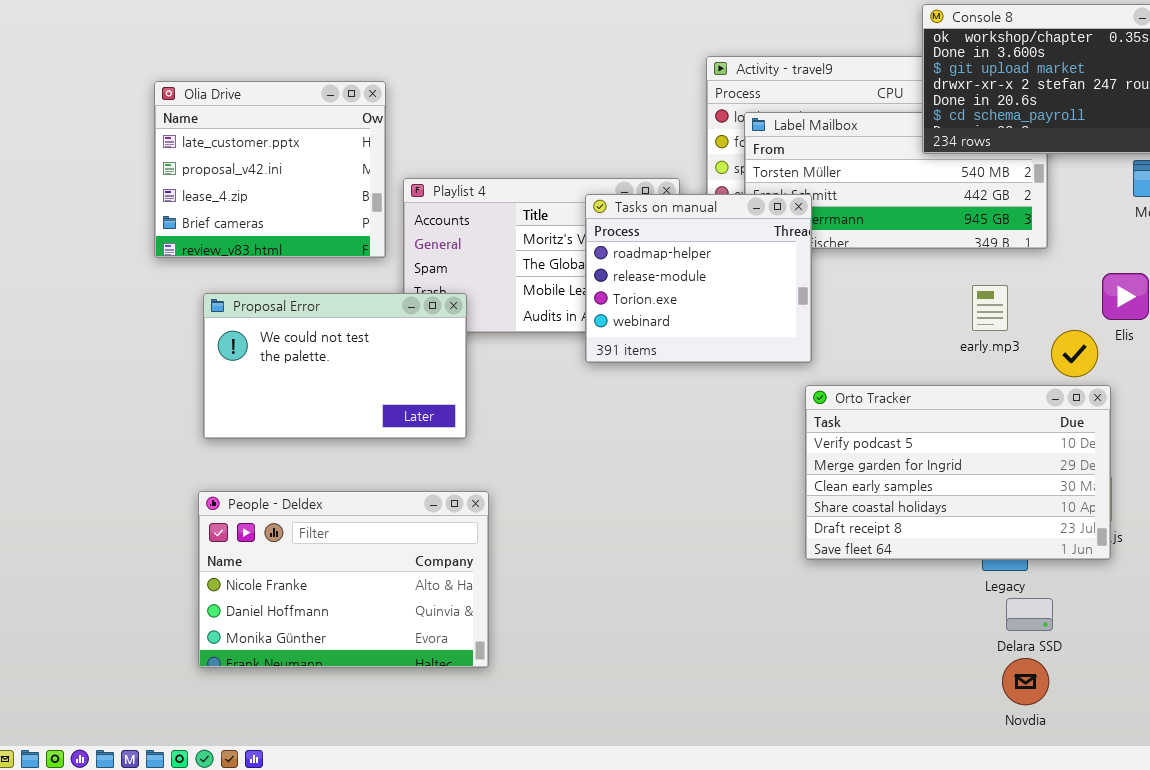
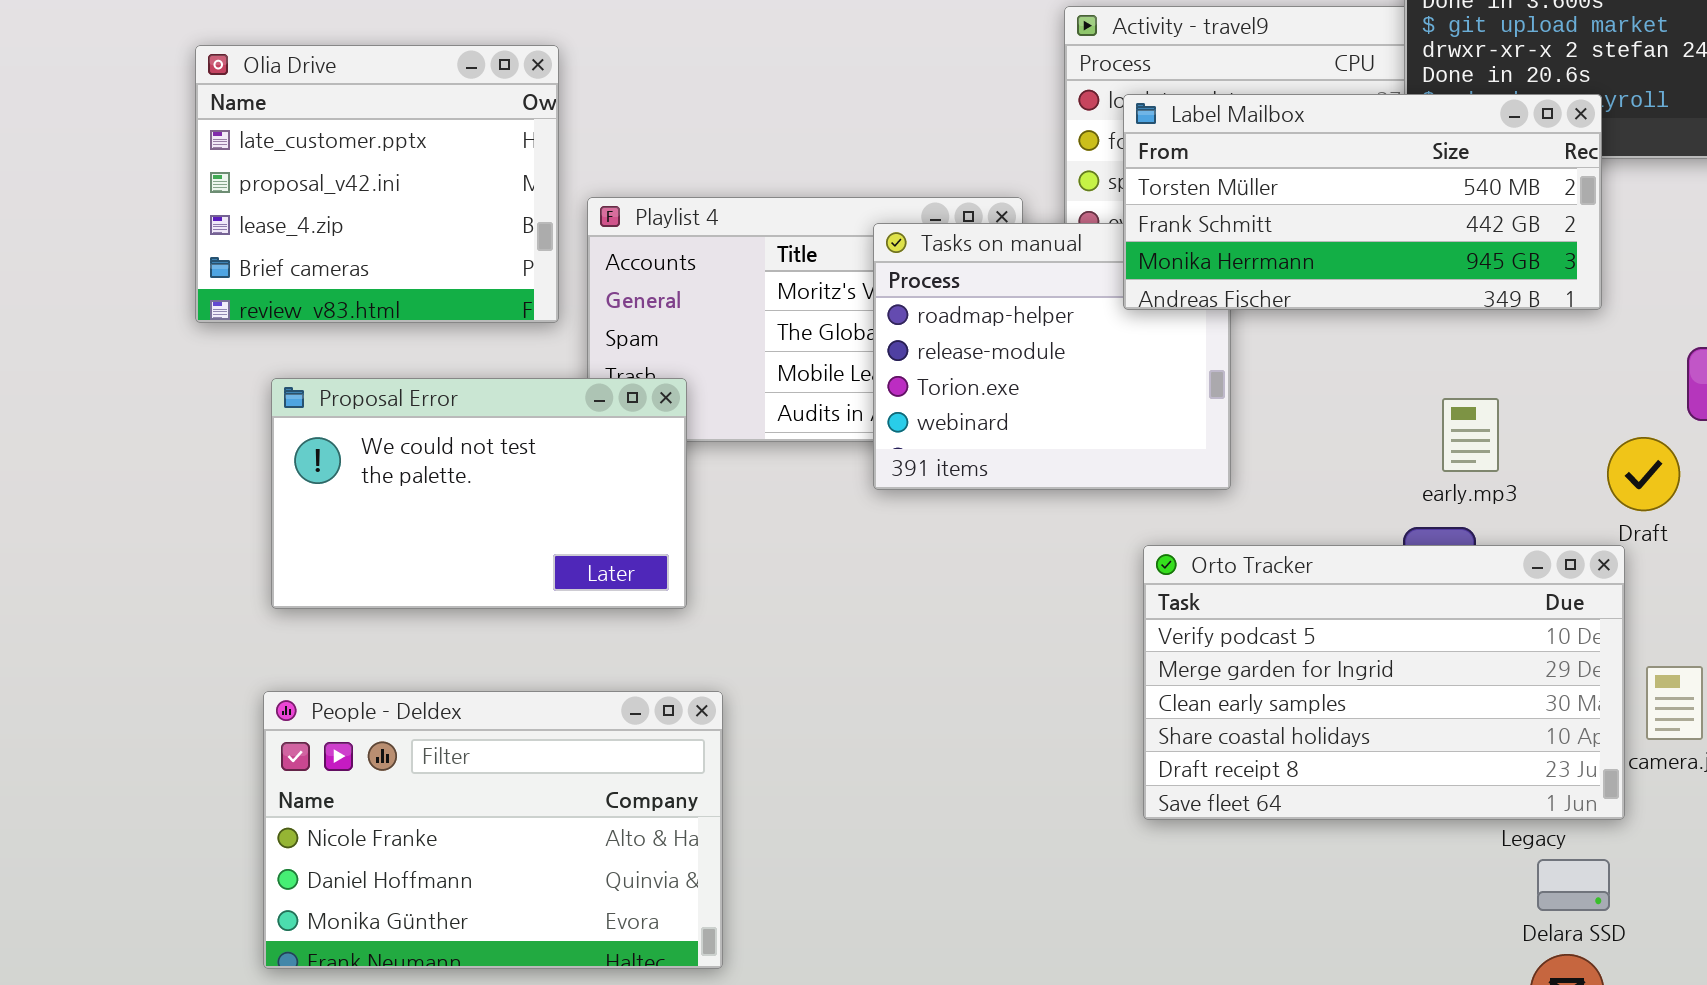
Label Mailbox: [744,112,1048,249] -> [1123,94,1602,310], raised
early.mp3: [972,285,1008,331] -> [1442,398,1499,472], moved
Orto Tracker: [805,385,1111,560] -> [1143,545,1625,820], moved

